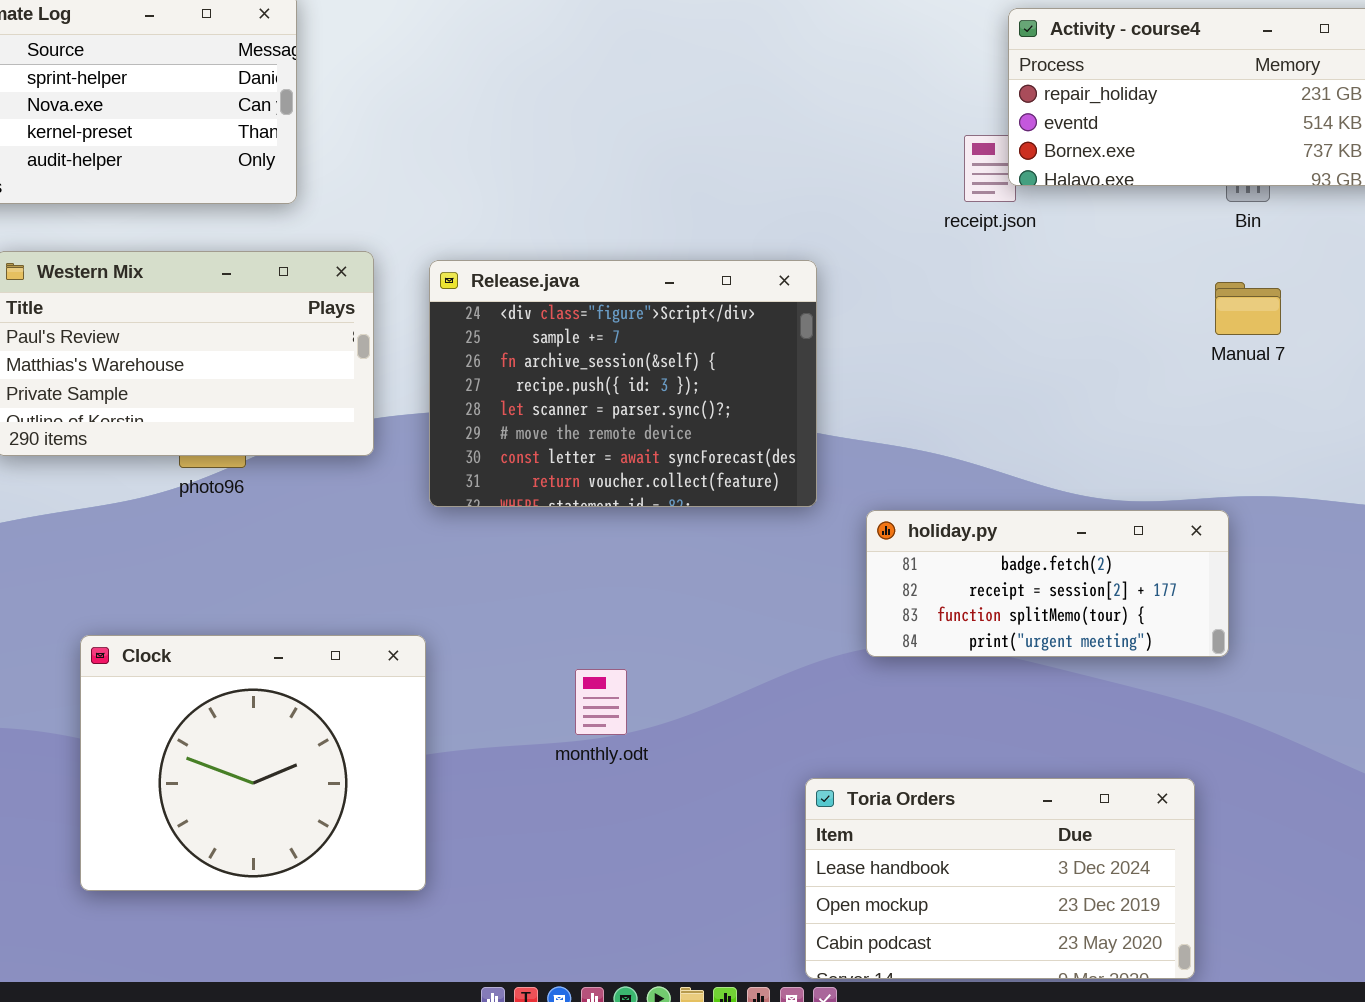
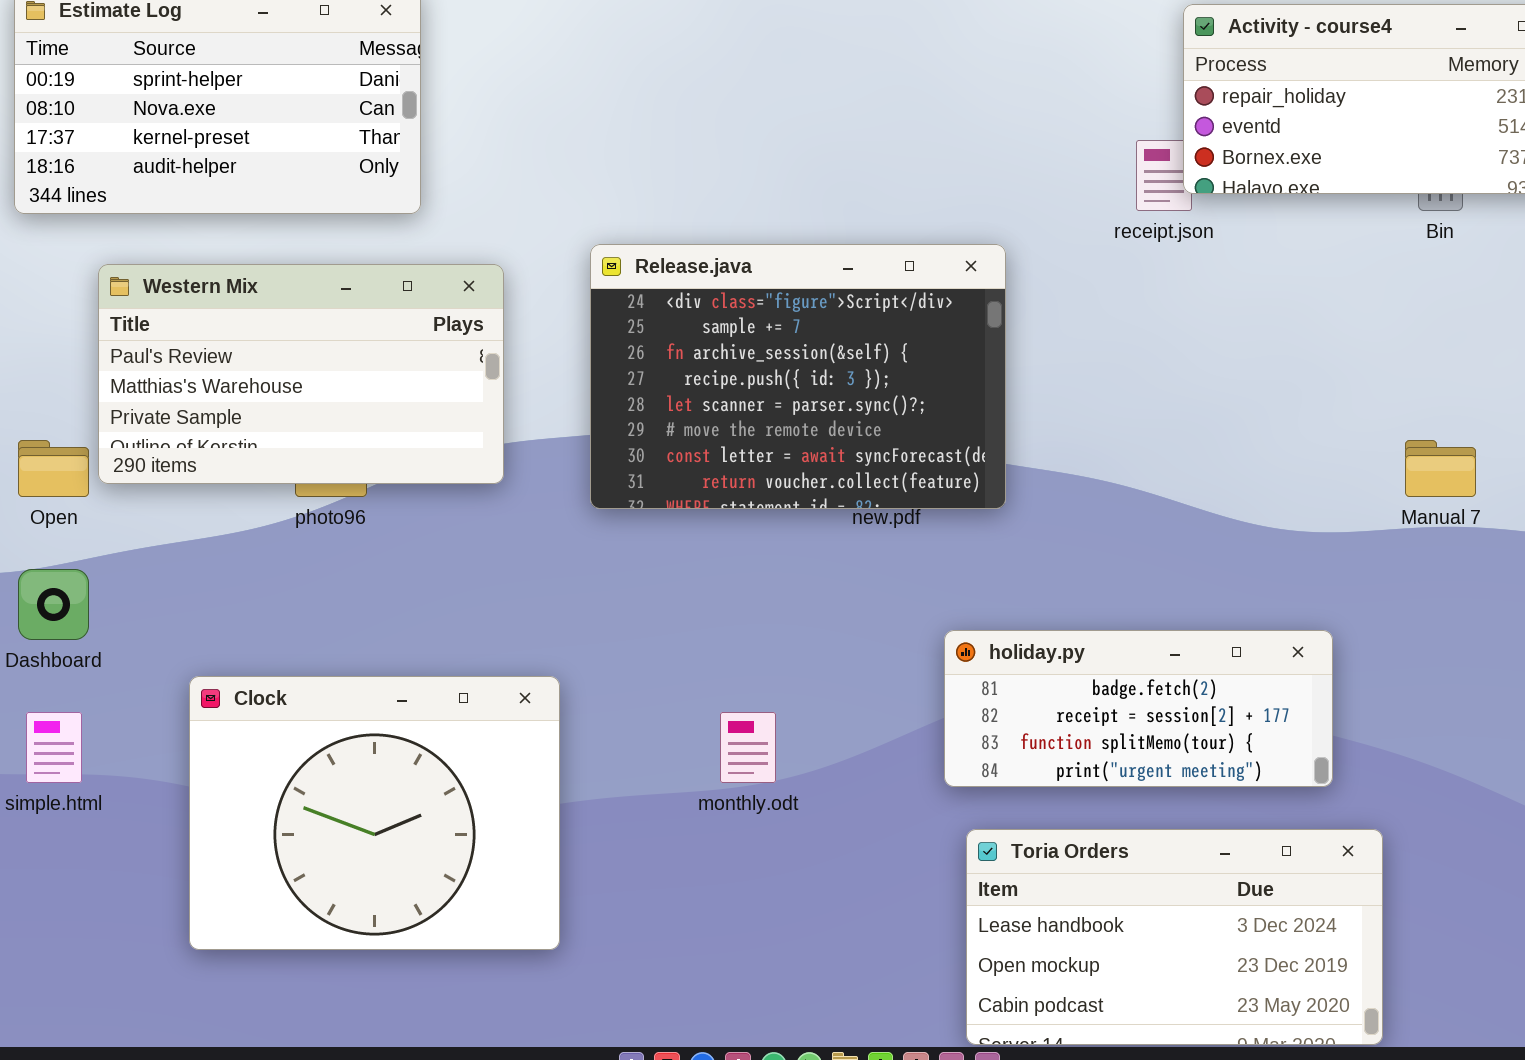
Release.java: [429,260,817,507] -> [590,244,1006,509], moved
Manual 7: [1215,282,1281,335] -> [1405,440,1476,497], moved
holiday.py: [866,510,1229,657] -> [944,630,1333,787], moved

